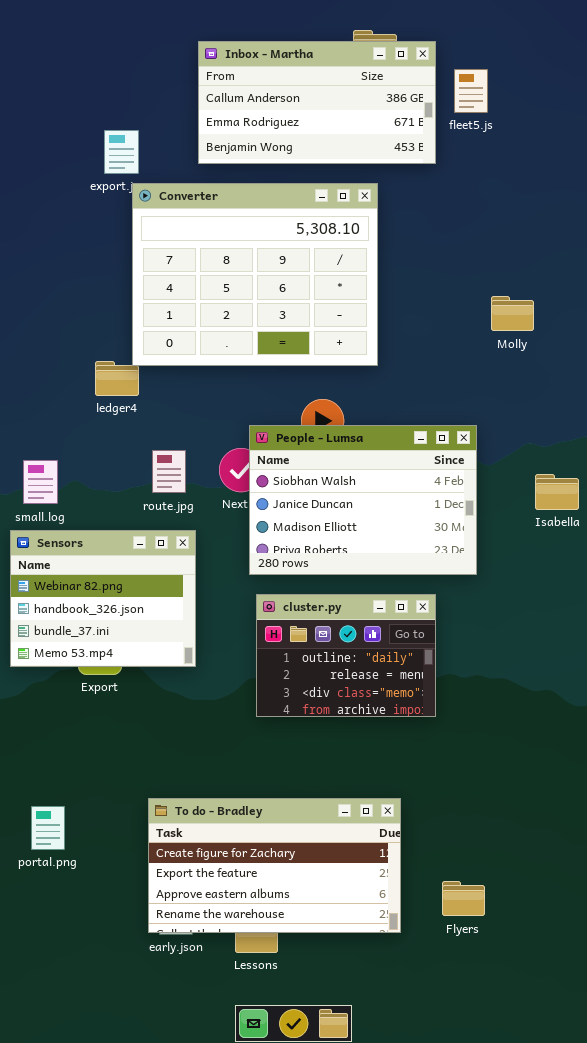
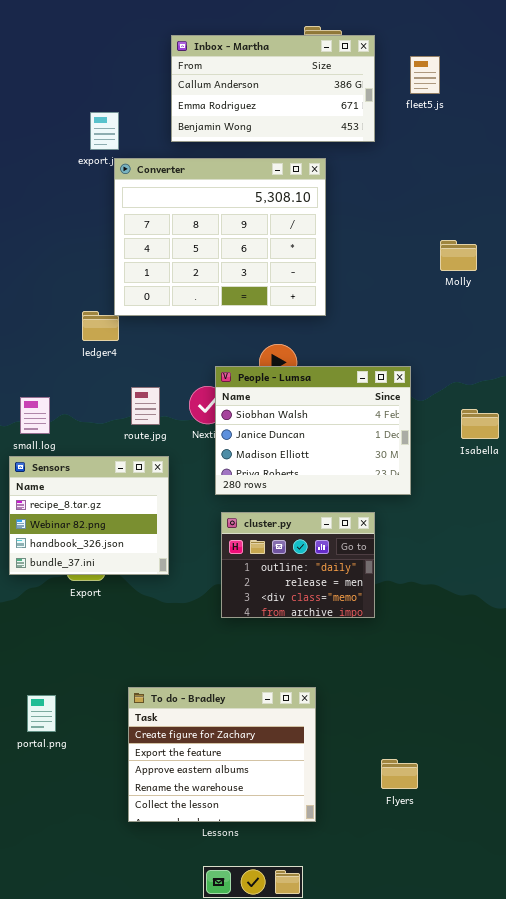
fleet5.js: [454,69,488,113] -> [410,56,440,94], moved
Molly: [491,296,534,331] -> [440,240,477,271], moved
Sensors: [10,530,196,667] -> [9,456,169,575], scrolled up 1 row
To do - Bradley: [148,798,401,933] -> [128,687,316,822], resized

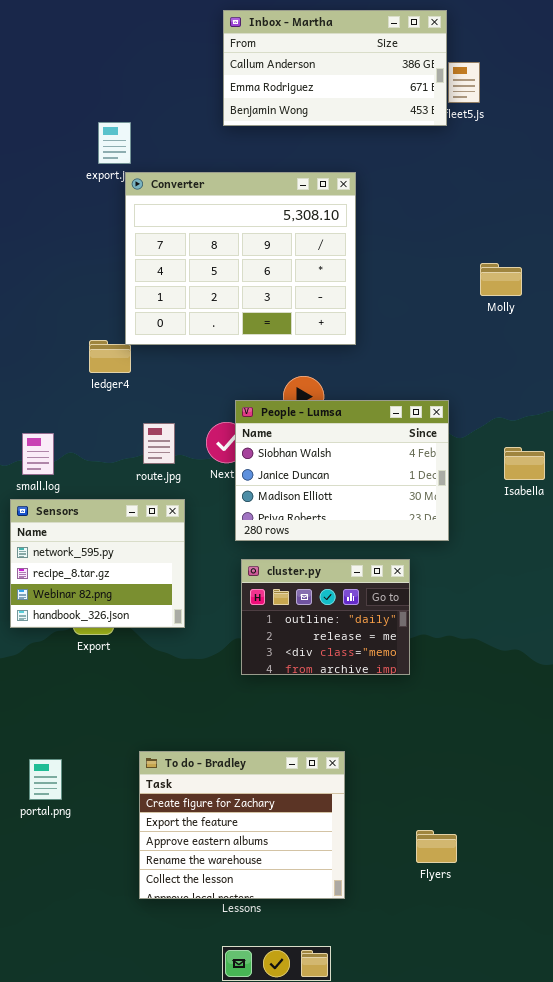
Inbox - Martha: [171,35,375,142] -> [223,10,447,126], moved
Sensors: [9,456,169,575] -> [10,499,185,628], scrolled up 1 row

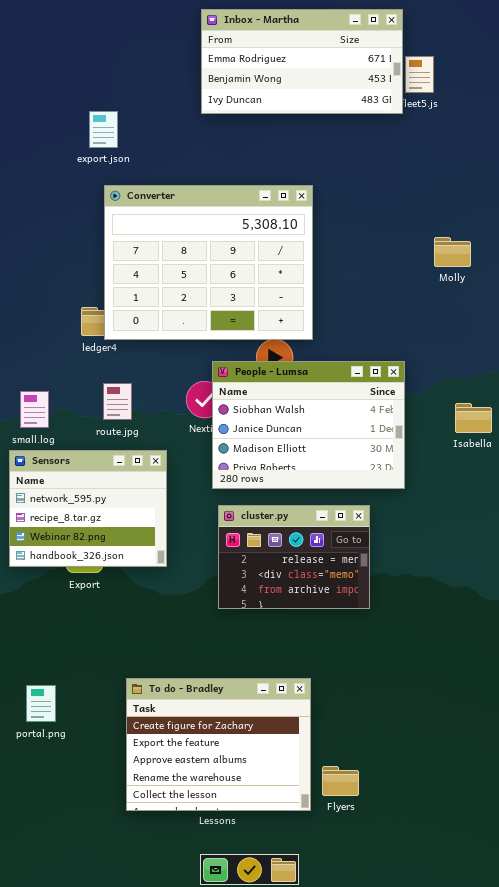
Inbox - Martha: [223,10,447,126] -> [201,9,403,114], scrolled down 1 row
Converter: [125,172,356,345] -> [104,185,313,340], moved
route.jpg: [143,423,175,464] -> [103,383,132,420], moved
cluster.py: [241,559,410,675] -> [218,505,370,609], scrolled down 1 row
Flyers: [416,830,457,863] -> [322,766,359,796], moved

